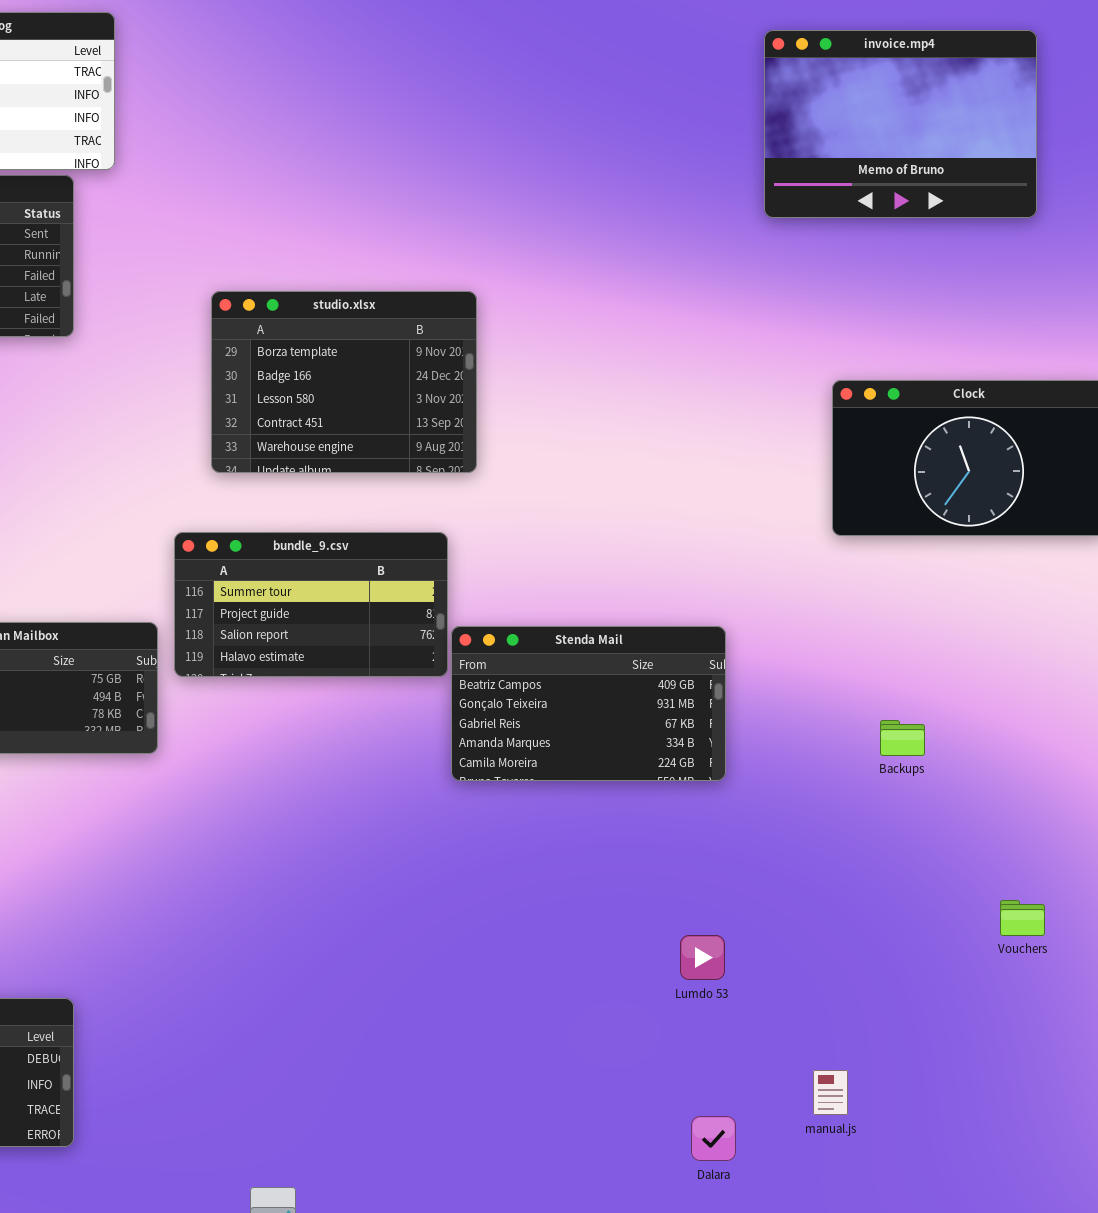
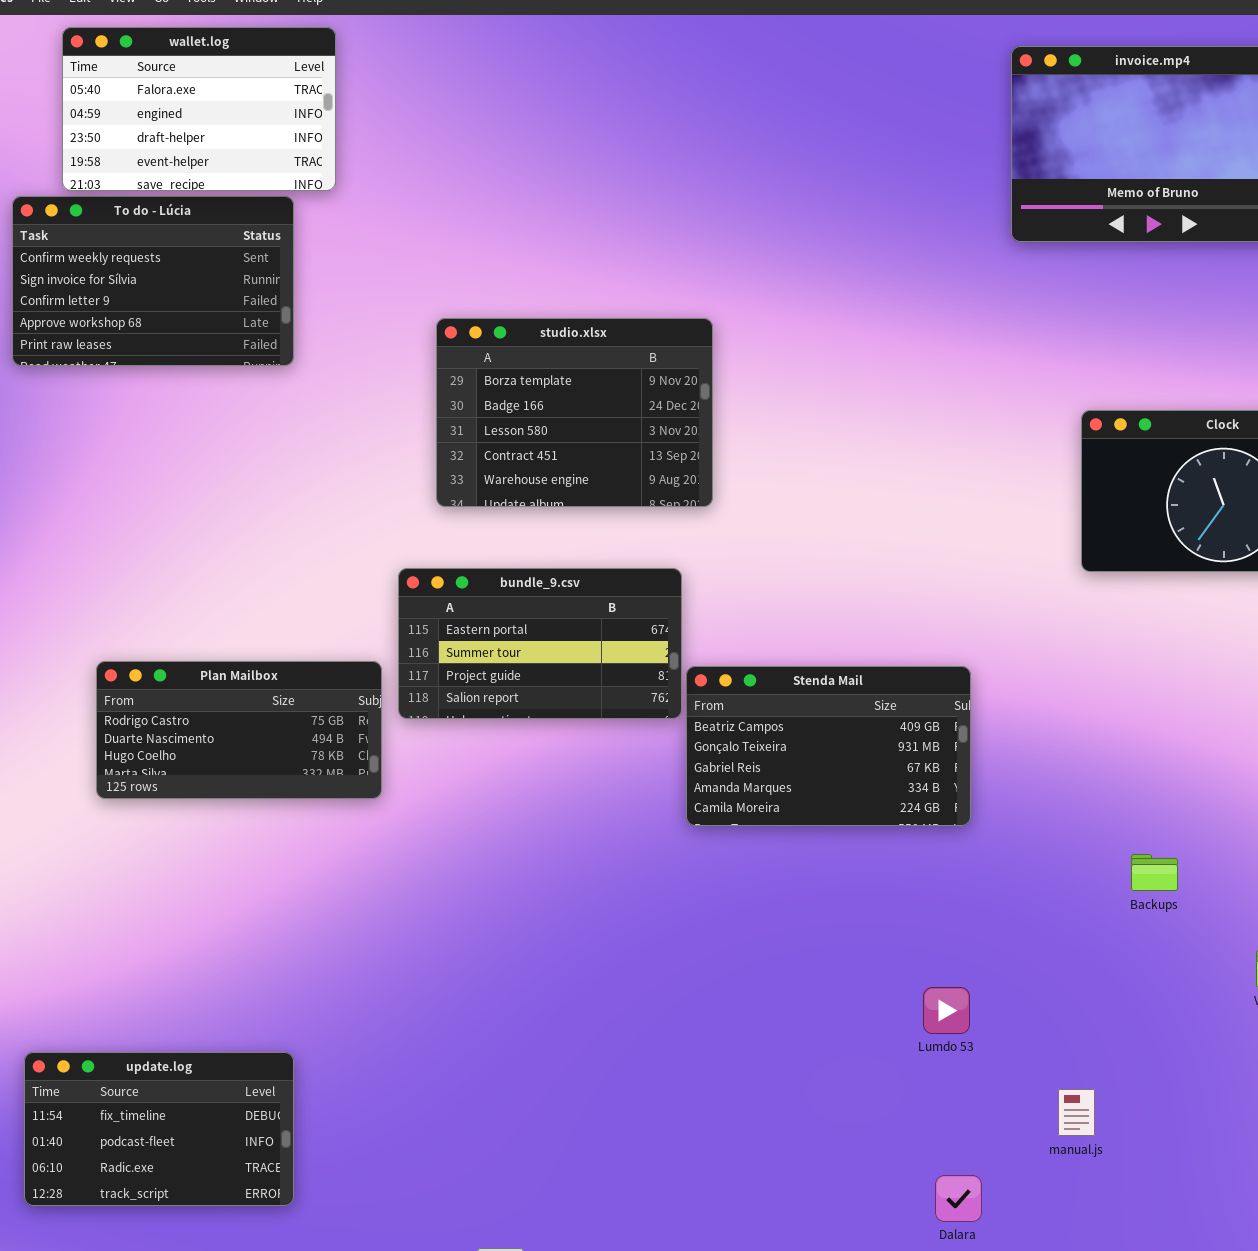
bundle_9.csv: [174,532,448,677] -> [398,568,682,719], scrolled up 1 row
Backups: [880,720,925,756] -> [1131,854,1178,891], moved
manual.js: [813,1070,848,1115] -> [1058,1089,1095,1136], moved

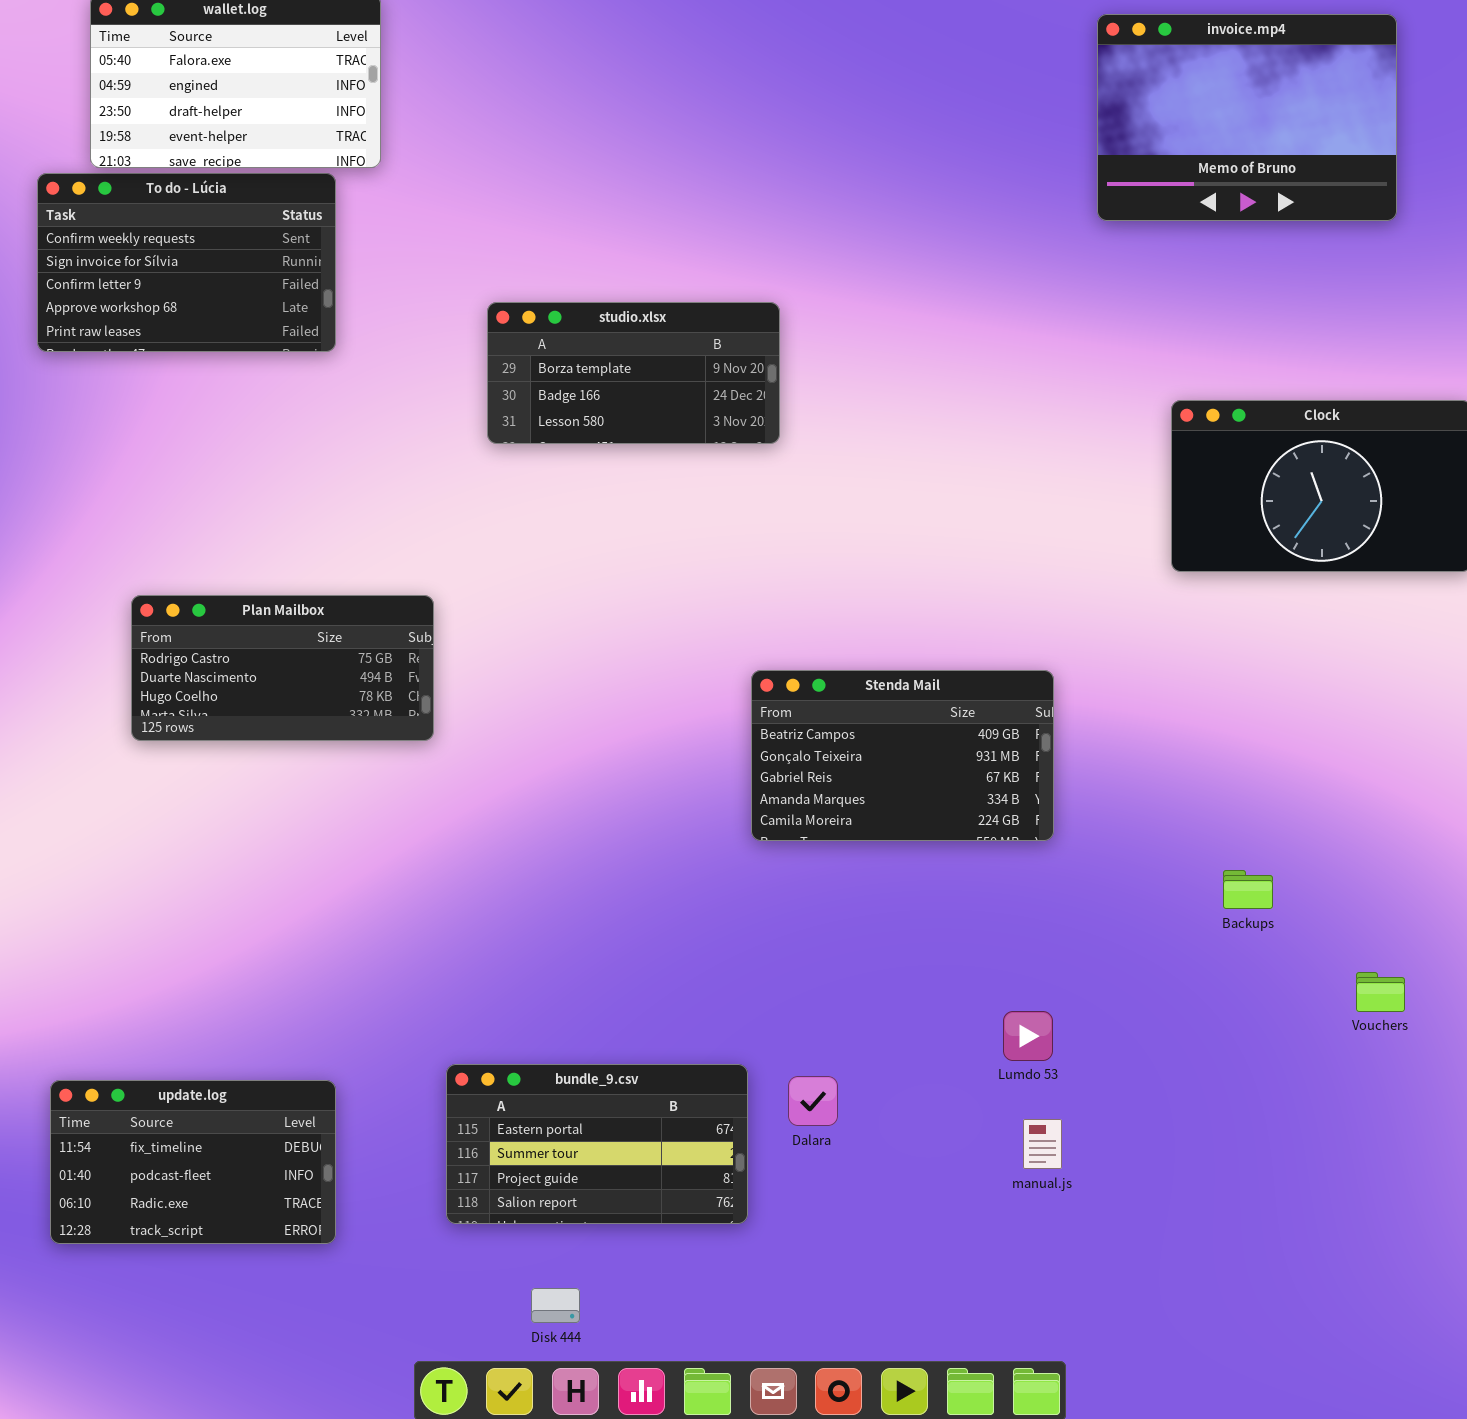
studio.xlsx: [436,318,713,507] -> [487,302,780,444], resized
bundle_9.csv: [398,568,682,719] -> [446,1064,748,1224], moved
Plan Mailbox: [96,661,382,799] -> [131,595,434,741], moved
manual.js: [1058,1089,1095,1136] -> [1023,1119,1062,1169], moved
Dalara: [935,1175,982,1222] -> [788,1076,838,1126], moved

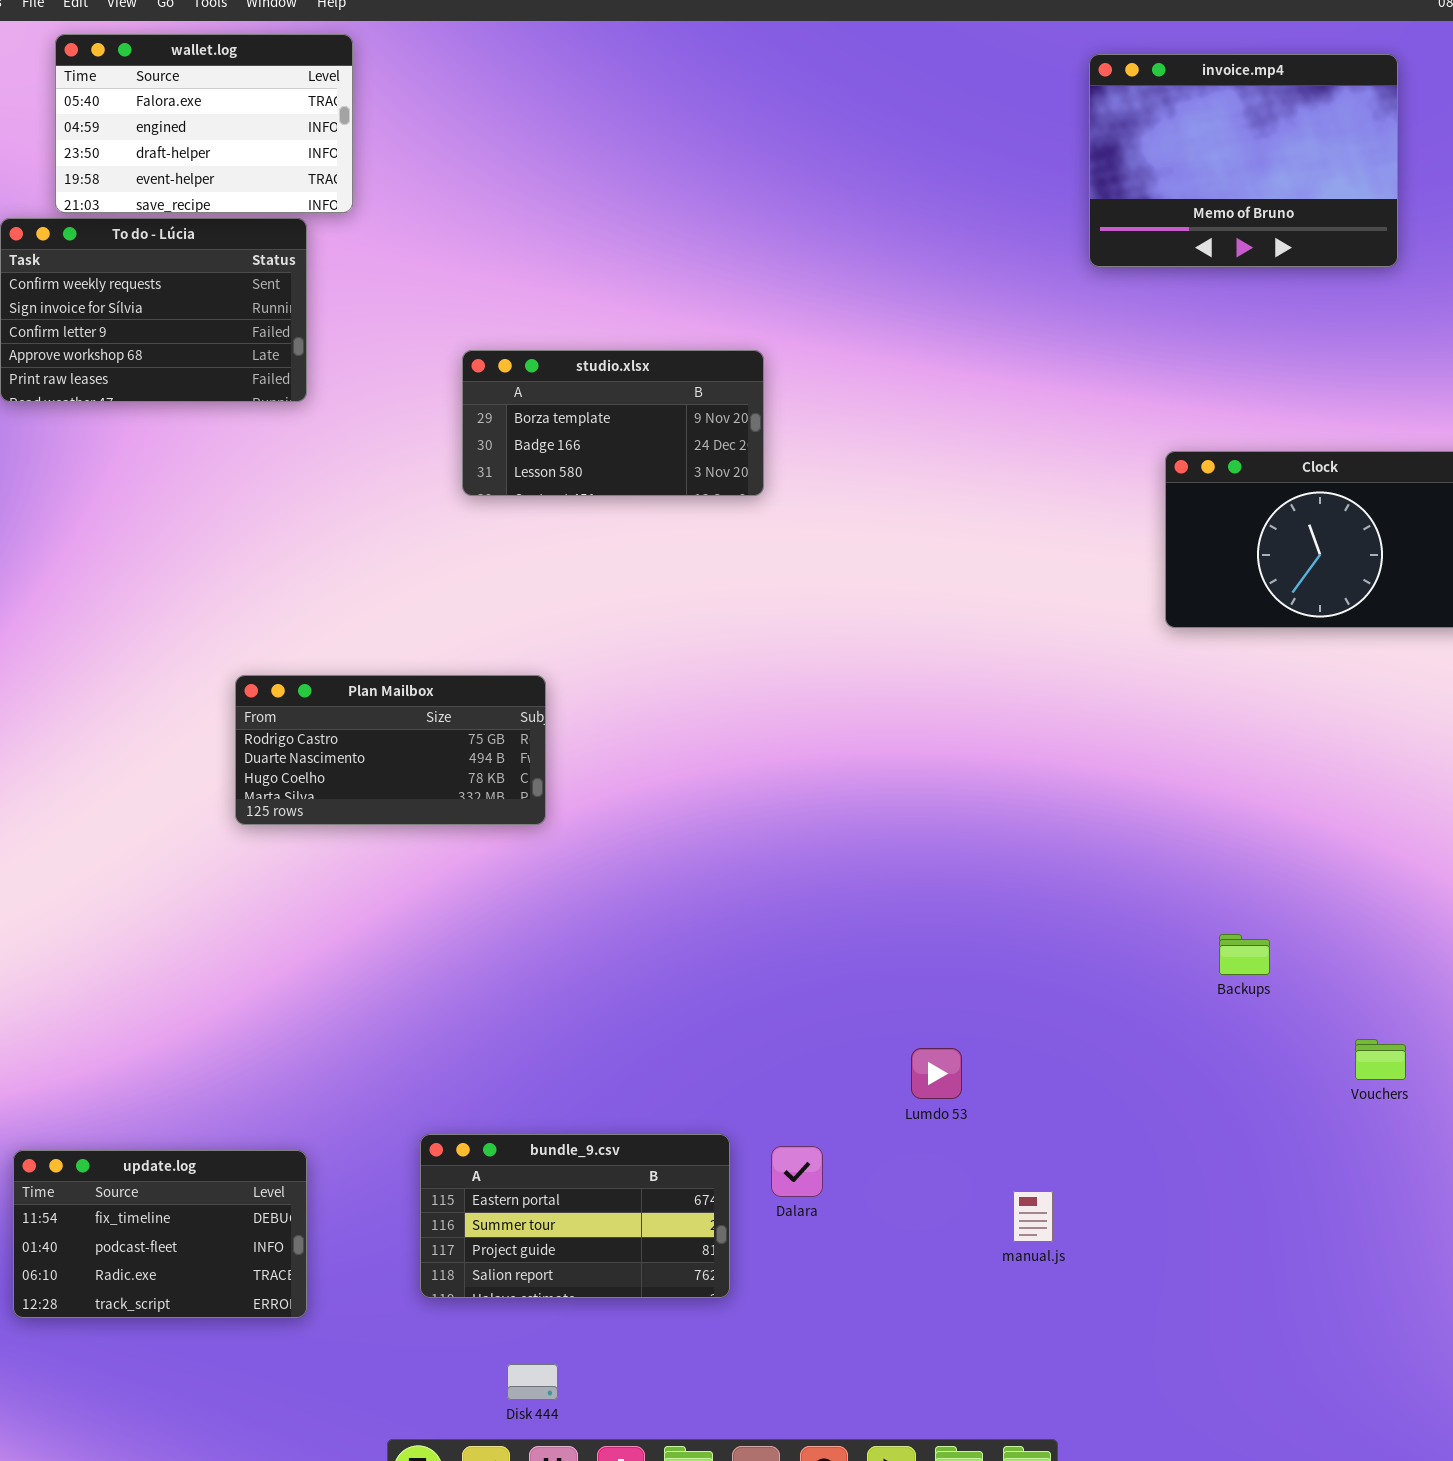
Plan Mailbox: [131,595,434,741] -> [235,675,546,825], moved
Stenda Mail: [751,670,1054,841] -> none, closed
Lumdo 53: [1003,1011,1053,1061] -> [911,1048,962,1099], moved

